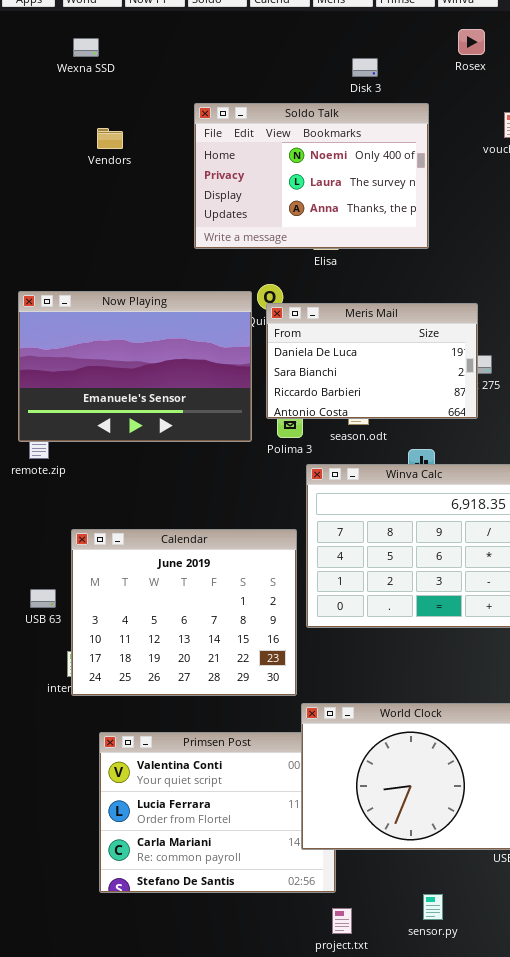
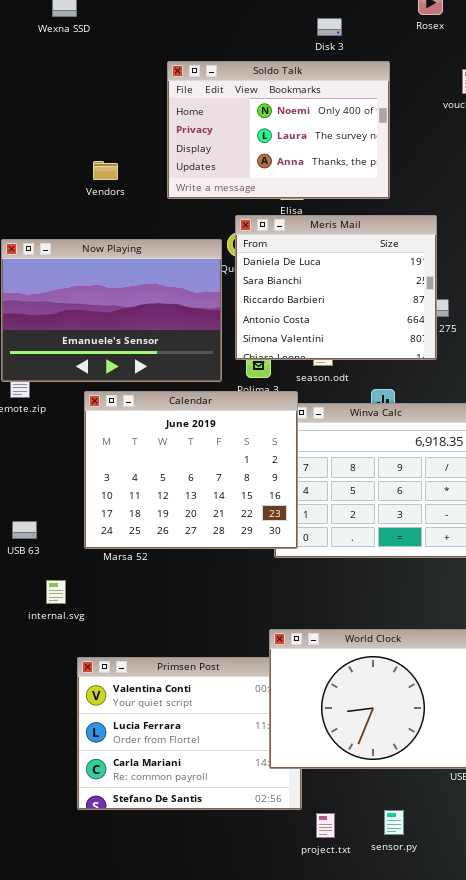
Vendors: [97,128,123,149] -> [93,161,118,180], moved
Meris Mail: [266,303,478,419] -> [235,215,437,360], resized
Calendar: [71,529,297,696] -> [84,391,298,549], moved
project.txt: [332,908,352,934] -> [316,813,335,838], moved

